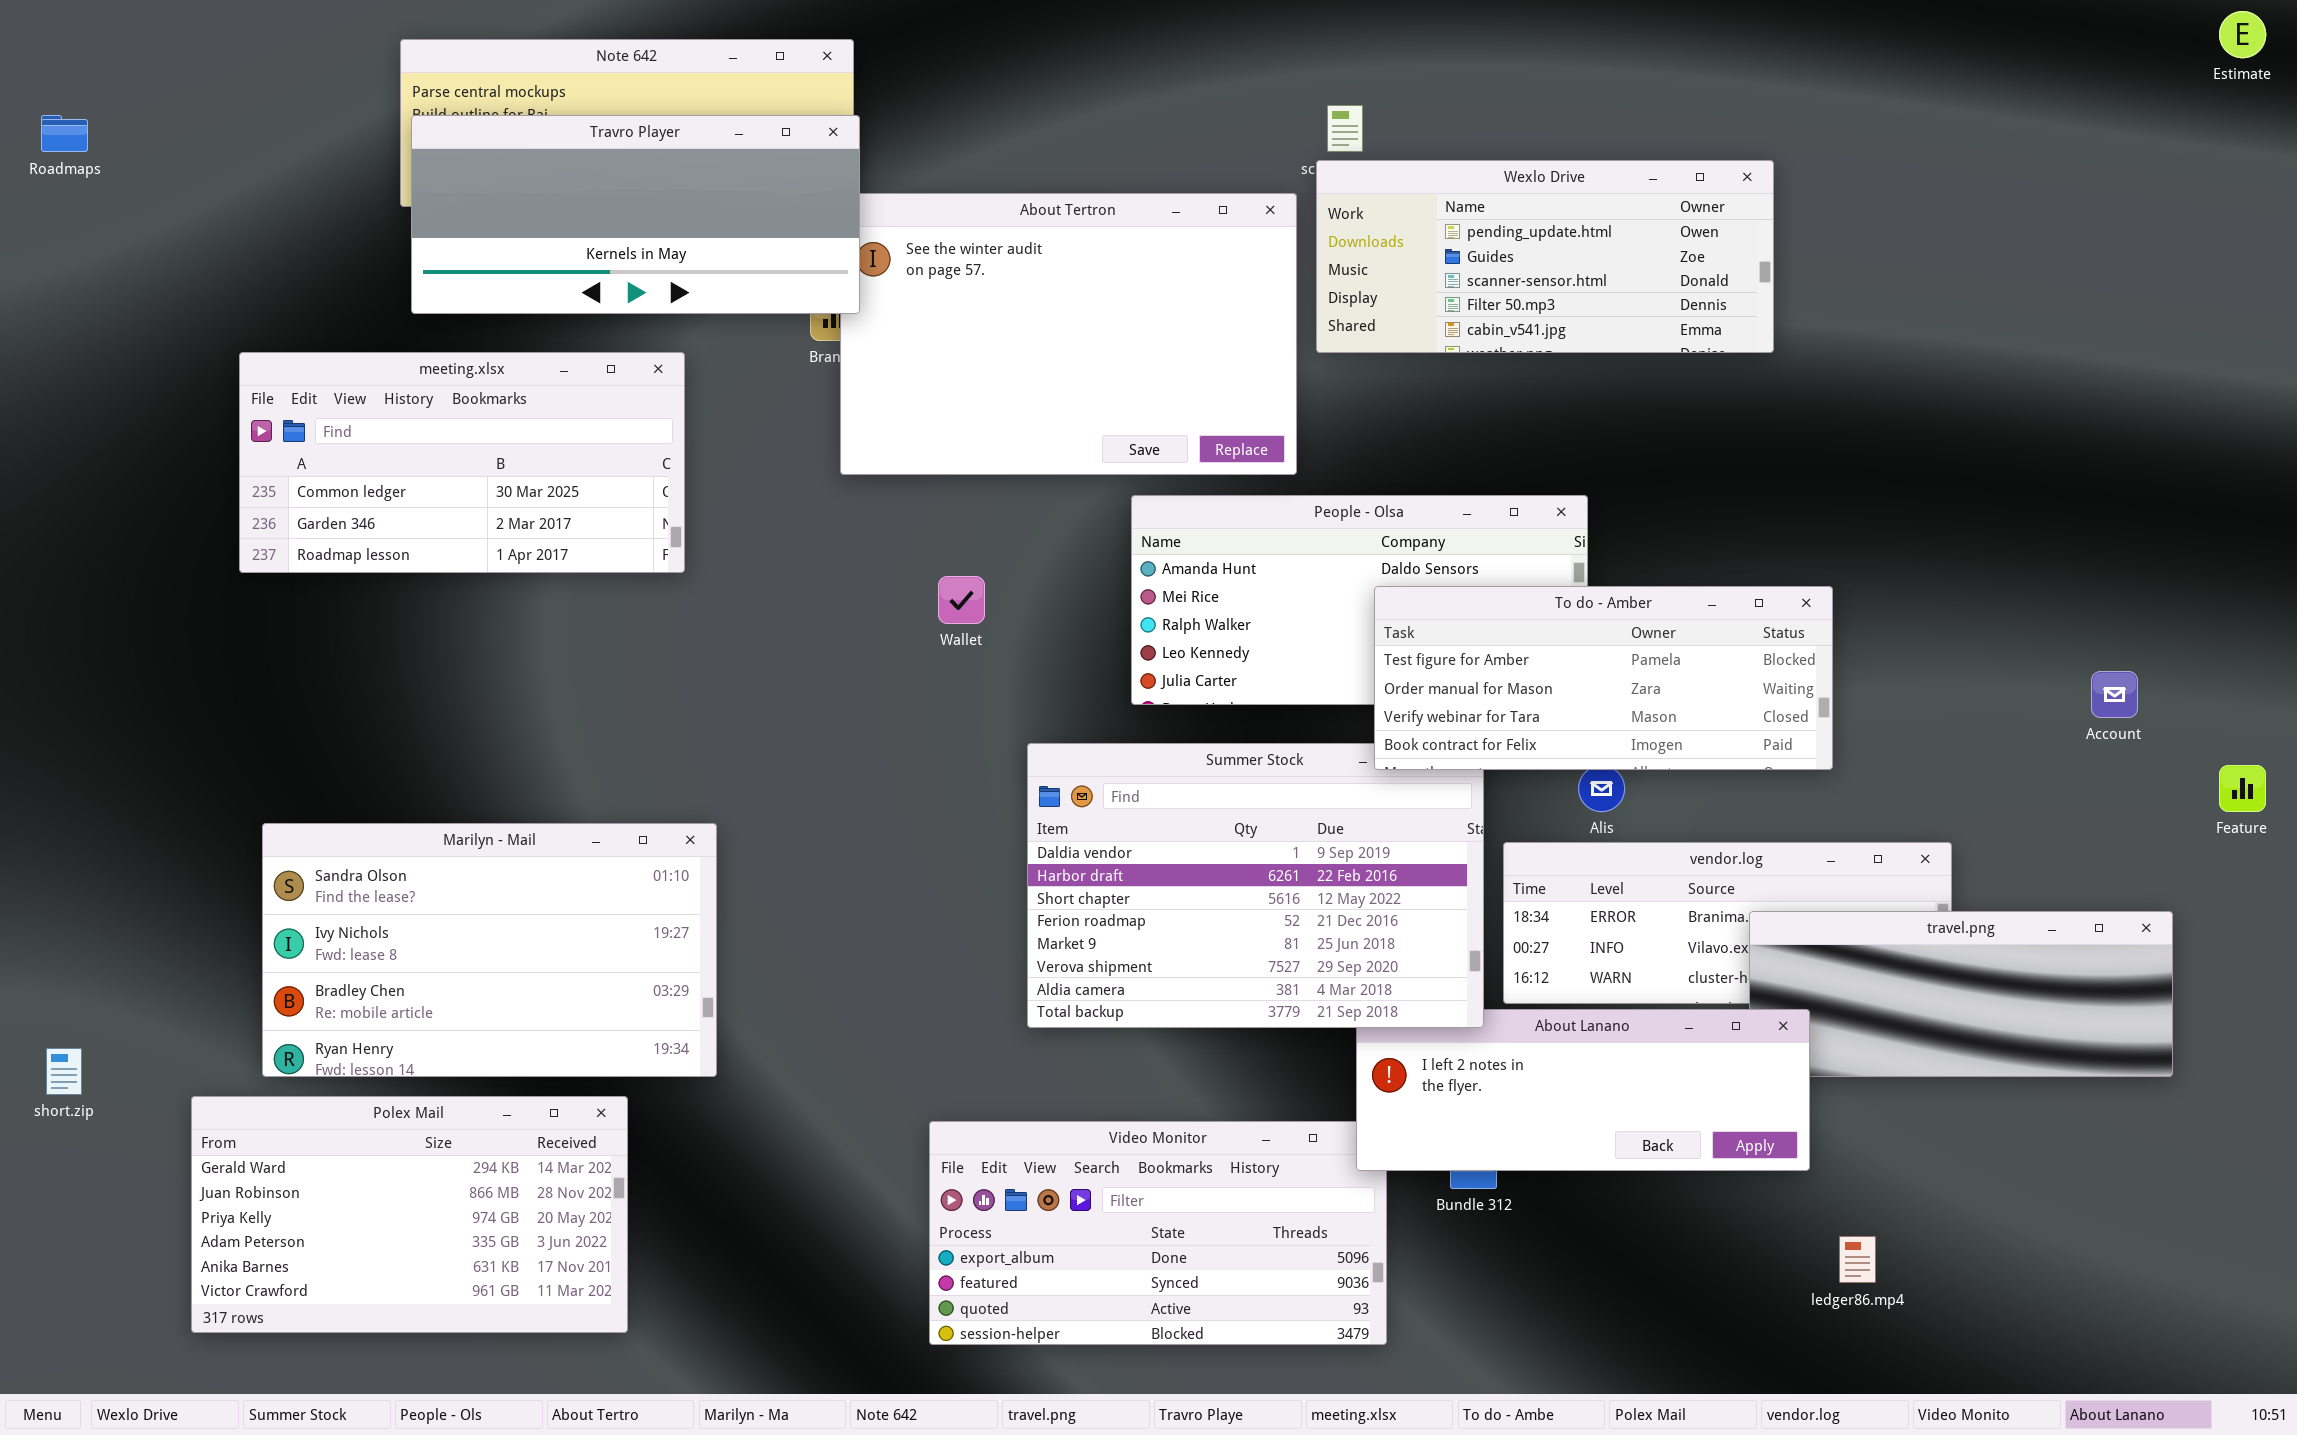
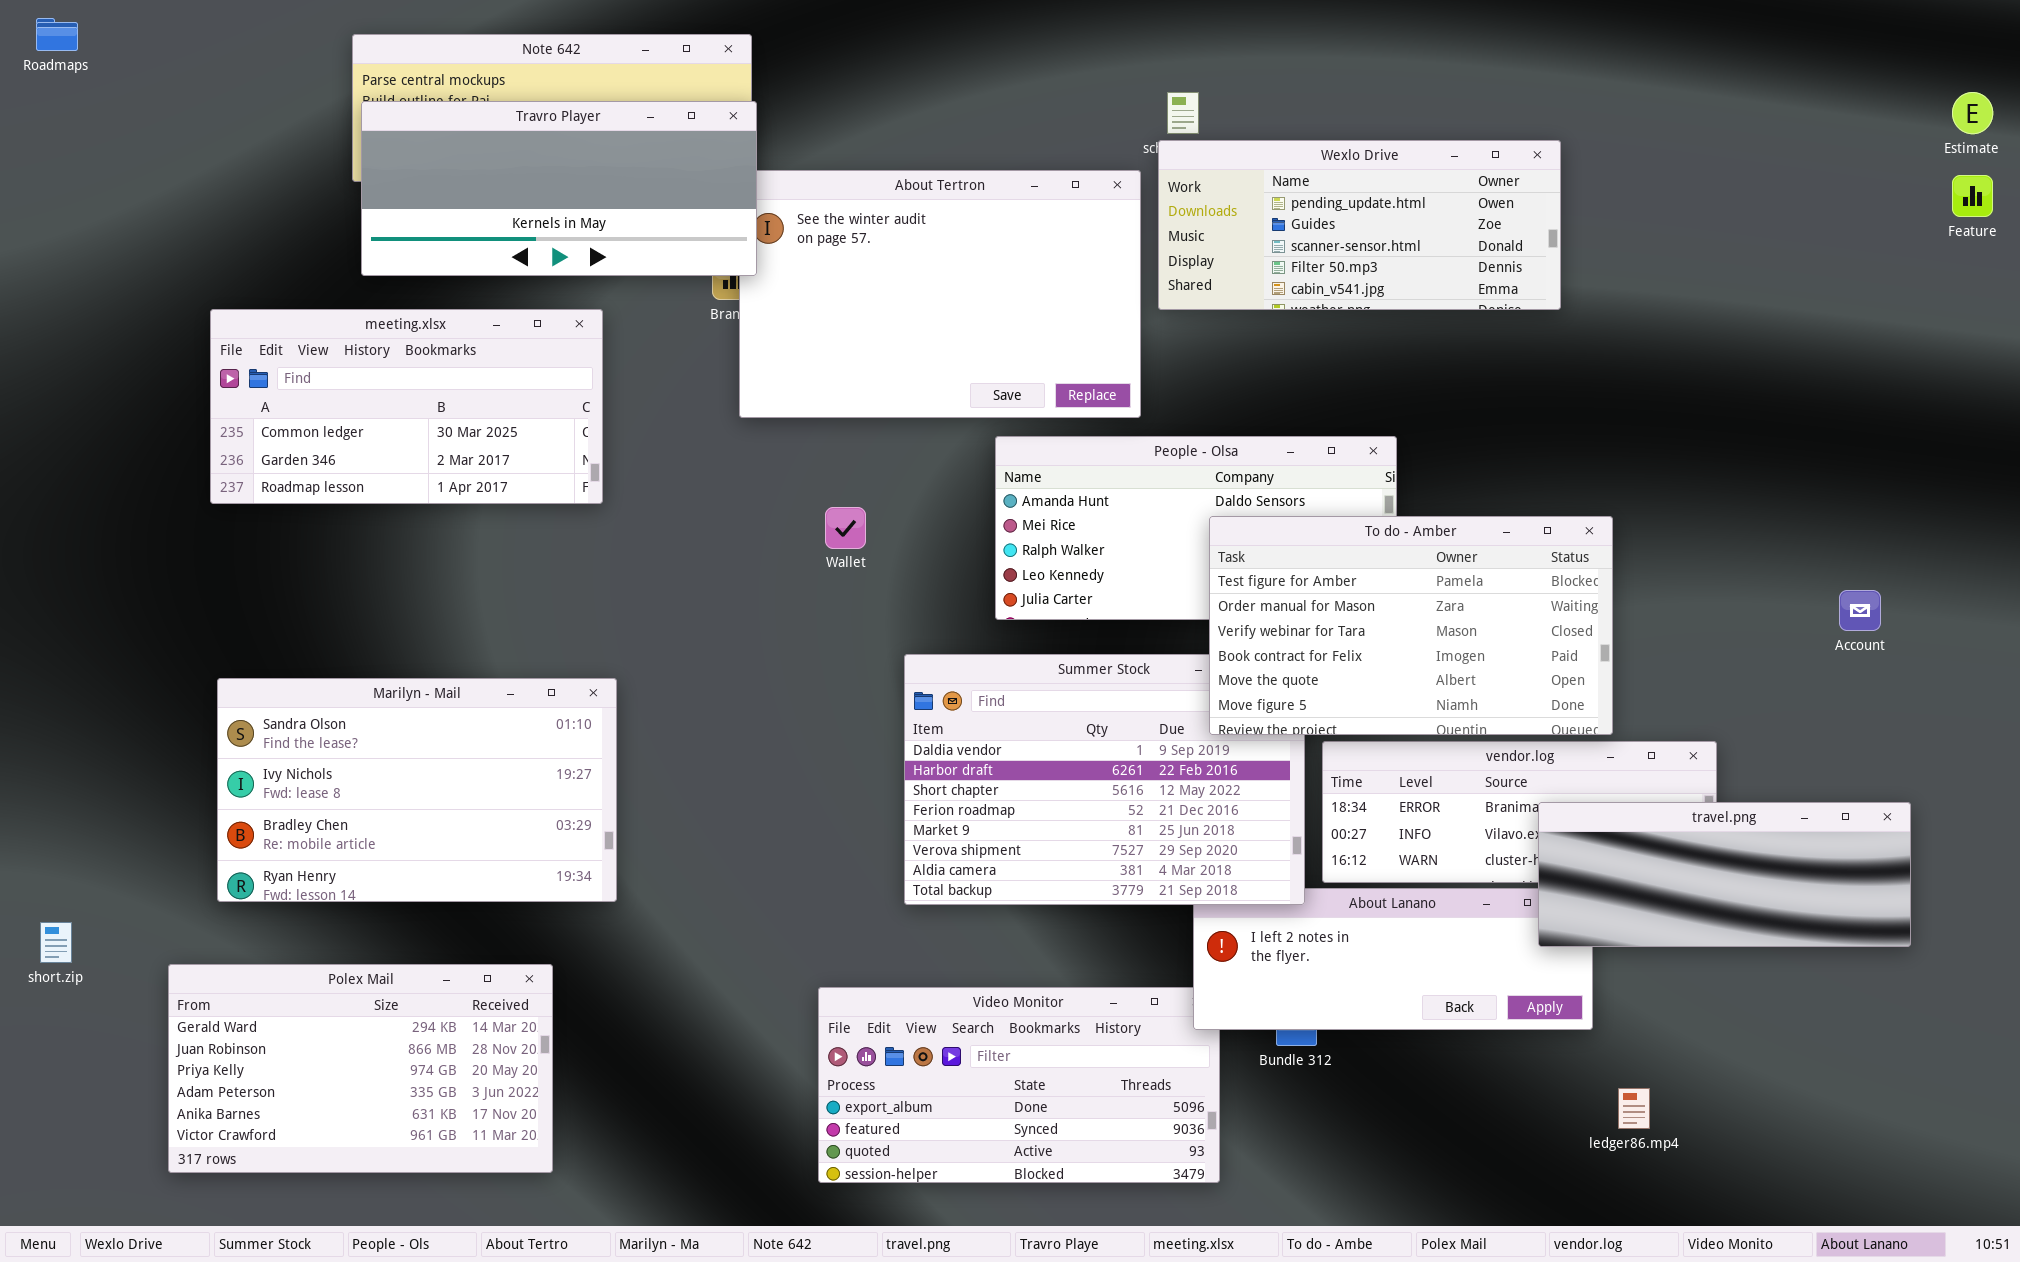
Estimate: [2219,11,2266,58] -> [1952,92,1993,134], moved
Roadmaps: [41,115,88,152] -> [36,18,78,51], moved
To do - Amber: [1374,586,1833,770] -> [1209,516,1613,735], resized
Feature: [2219,765,2266,812] -> [1952,175,1993,217], moved
Marilyn - Mail: [262,823,717,1077] -> [217,678,617,902], moved
travel.png: [1749,911,2173,1077] -> [1538,802,1911,947], raised

